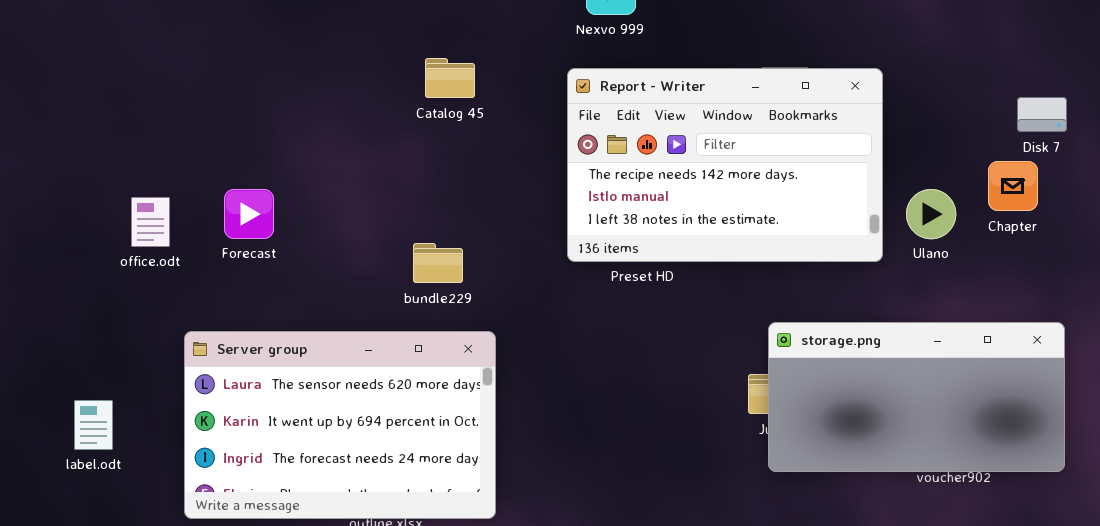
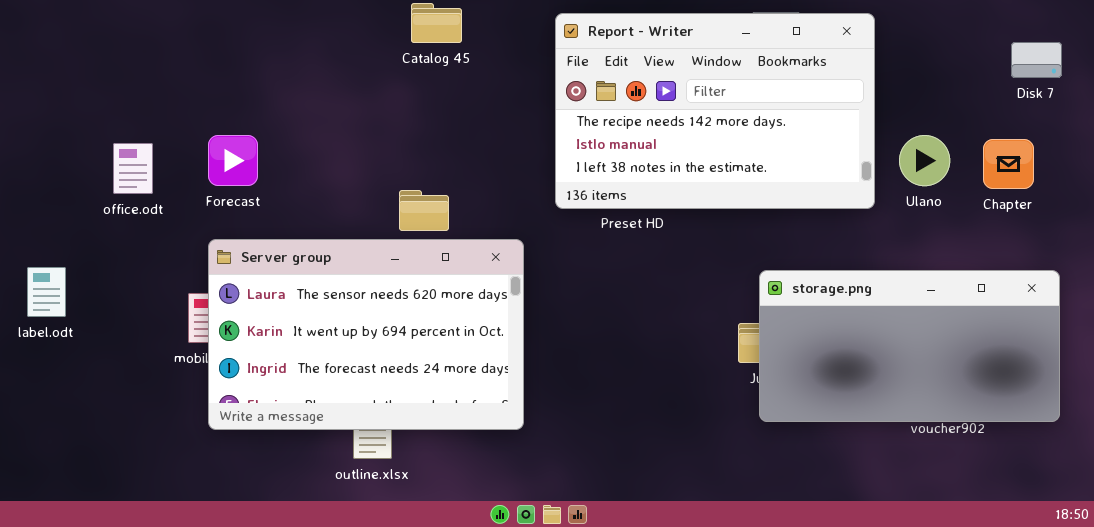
Chapter: [988,161,1038,211] -> [983,139,1034,189], moved
Server group: [184,331,496,519] -> [208,239,524,430], moved
label.odt: [74,400,113,450] -> [27,267,66,317], moved

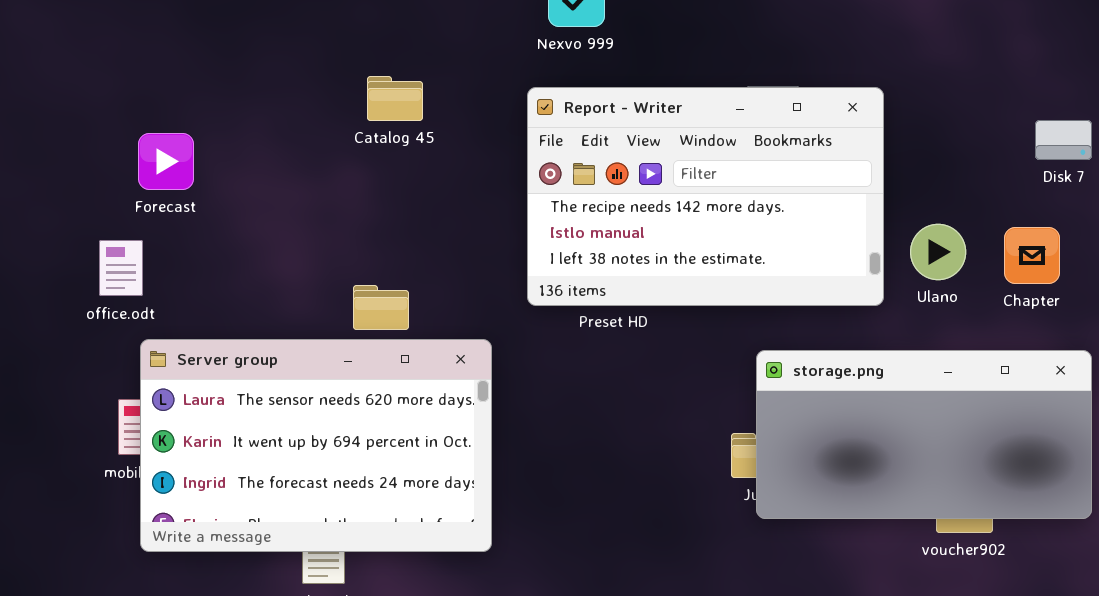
Forecast: [208,135,258,186] -> [138,133,194,190], moved
office.odt: [113,143,153,194] -> [99,240,143,296], moved
storage.png: [759,270,1060,422] -> [756,350,1092,519], moved

